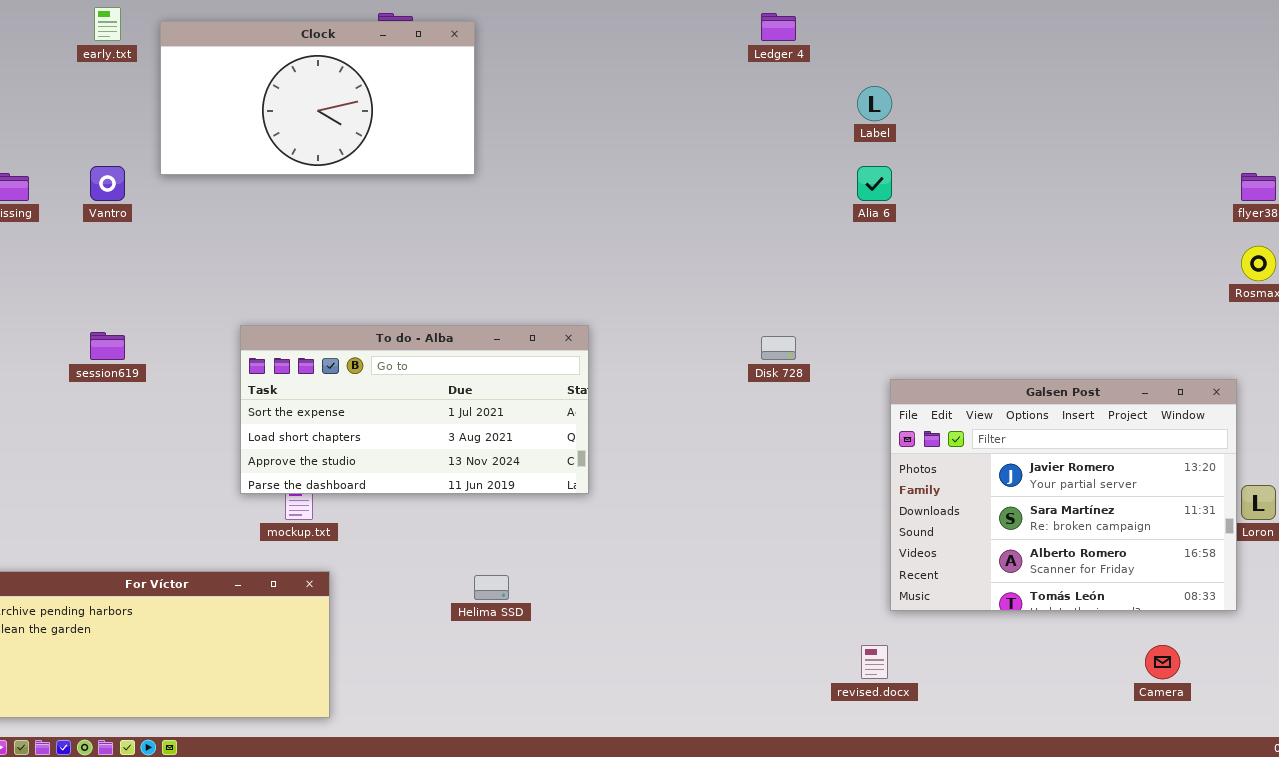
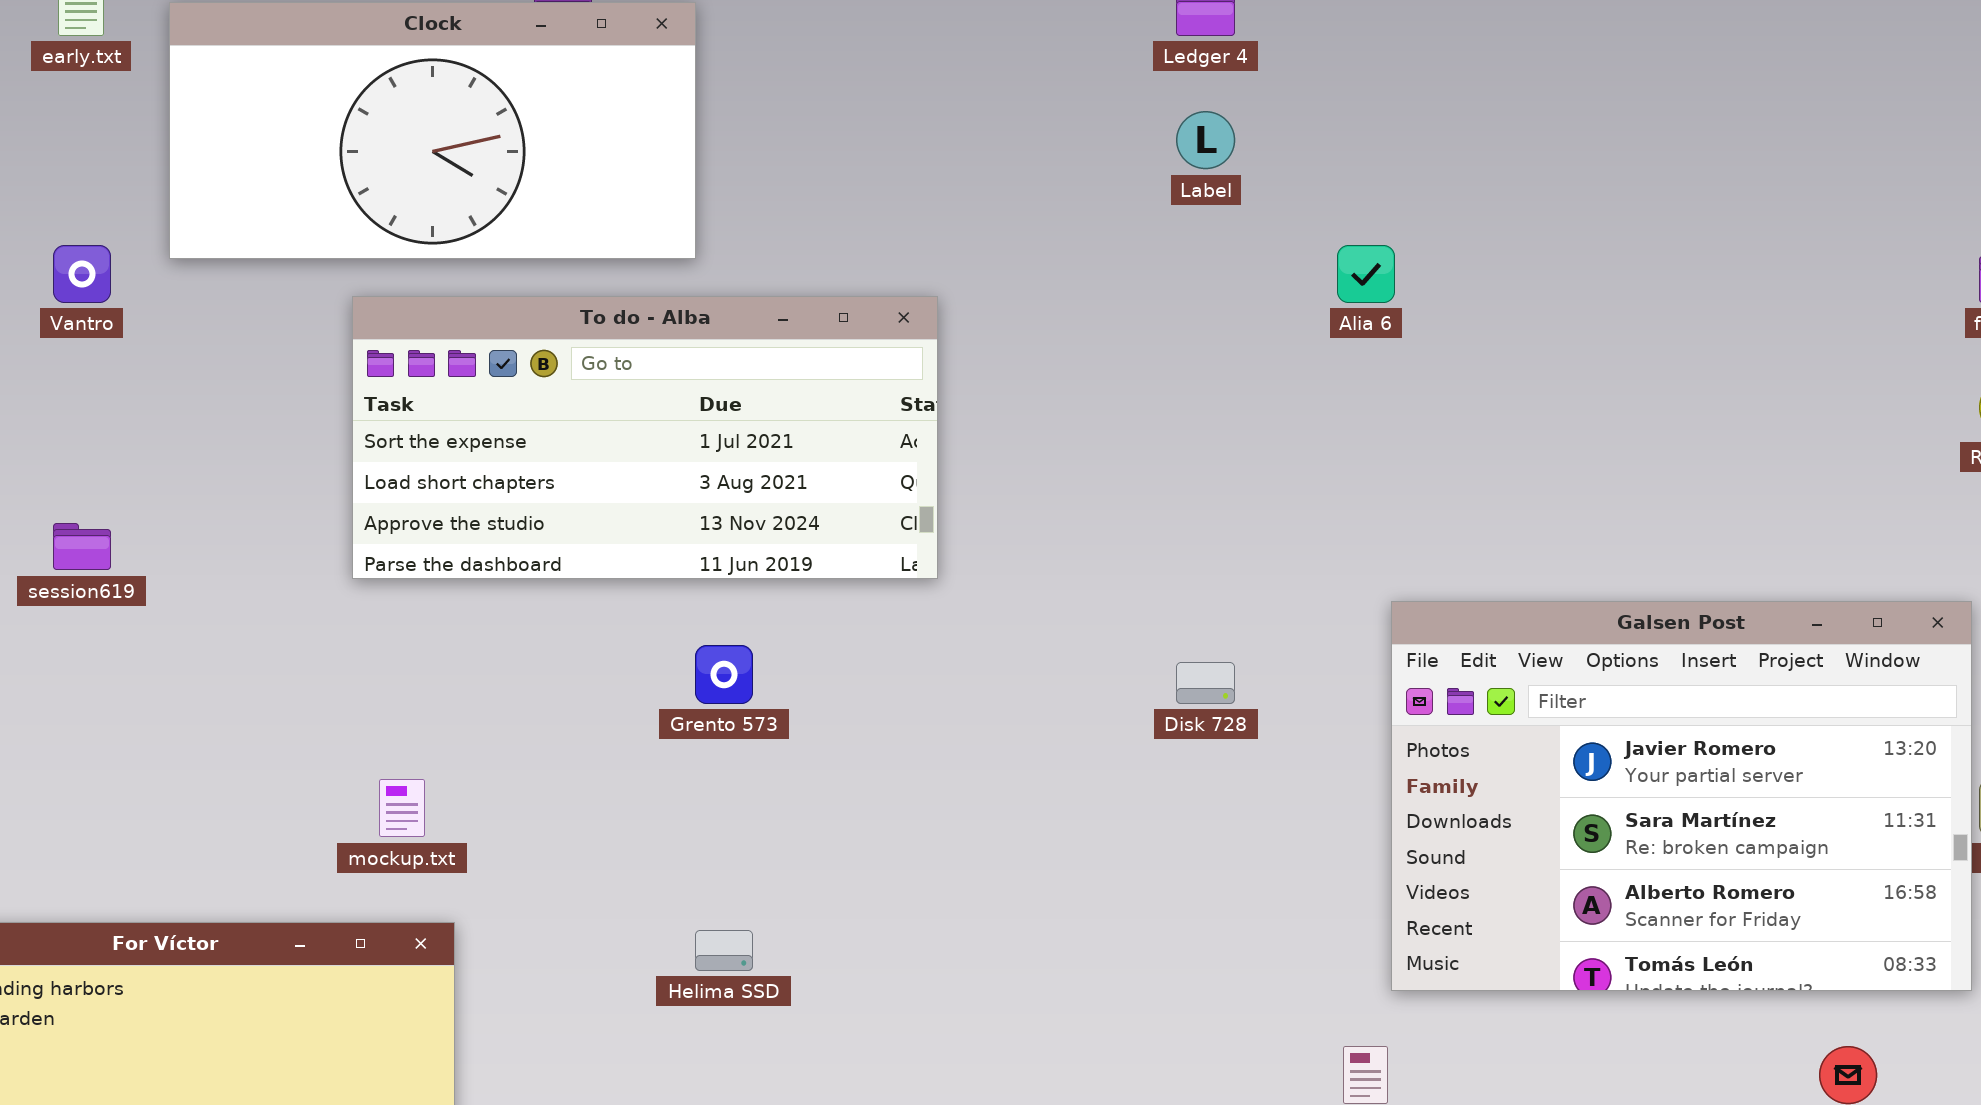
Label: [857,86,892,121] -> [1176,111,1235,169], moved
To do - Alba: [240,325,589,494] -> [352,296,938,579], moved
Disk 728: [761,336,796,360] -> [1176,662,1235,704], moved

